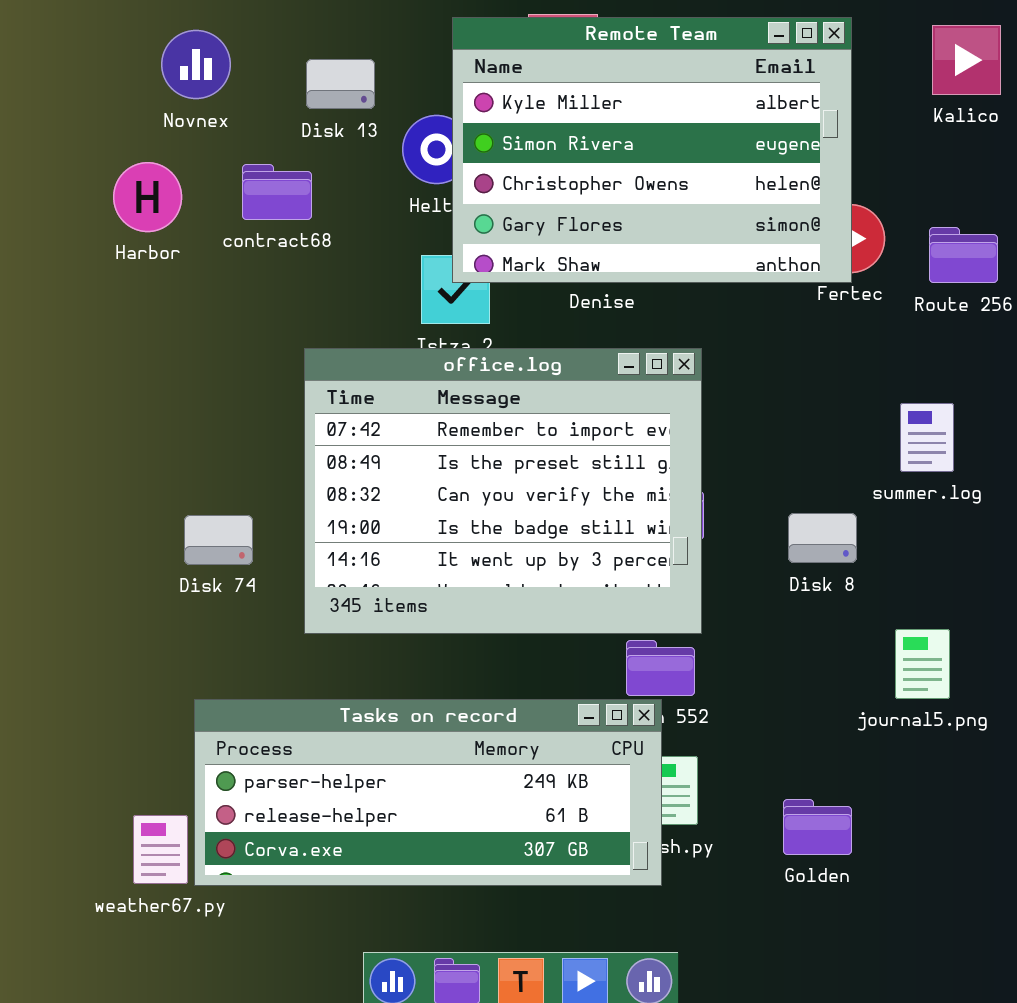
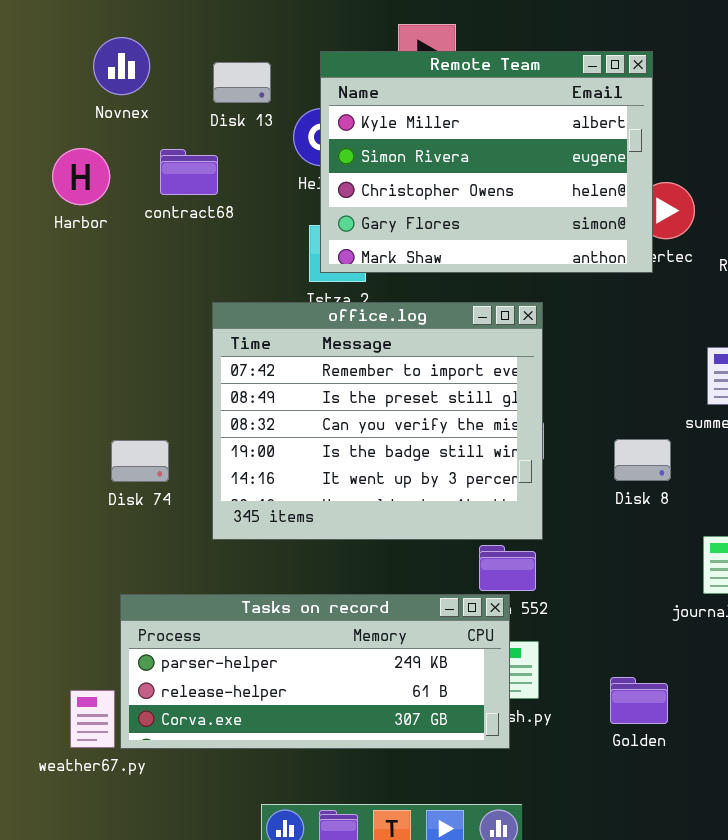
Remote Team: [452,17,852,283] -> [320,51,653,273], moved

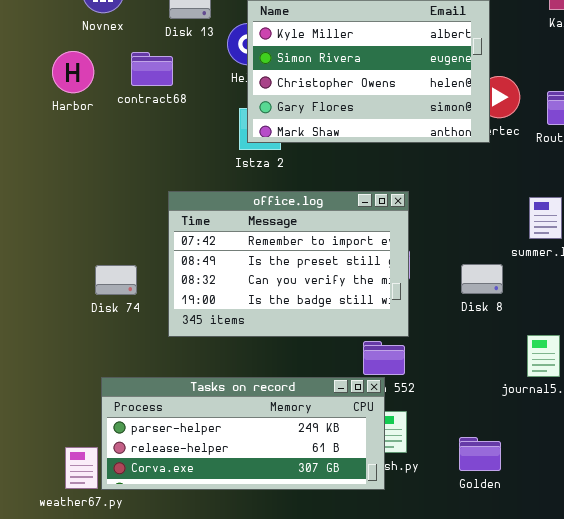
office.log: [212,302,543,540] -> [168,191,409,337], resized

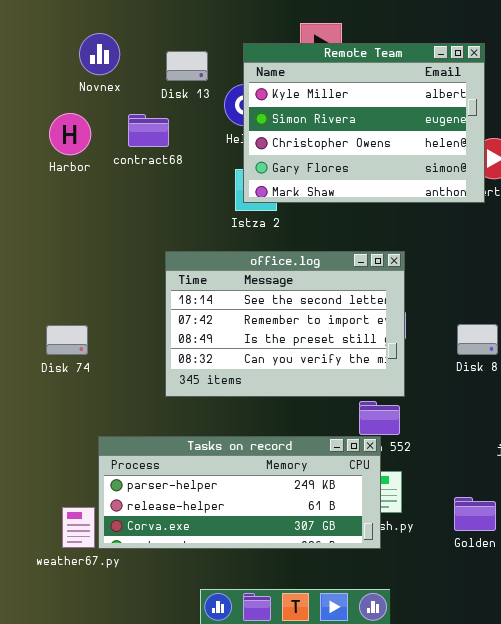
office.log: [168,191,409,337] -> [165,251,405,397], scrolled up 1 row
Disk 74: [95,265,137,295] -> [46,325,88,355], moved

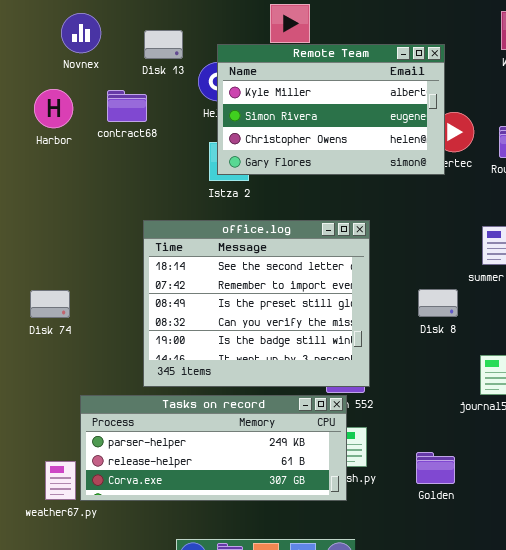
Remote Team: [243,43,485,203] -> [217,44,445,175], resized
office.log: [165,251,405,397] -> [143,220,370,387], resized

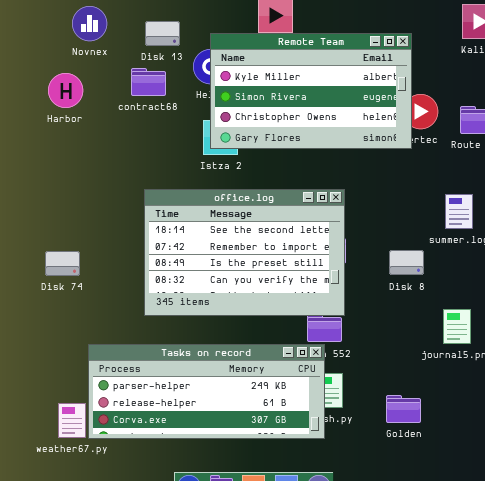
contract68: [107,90,147,122] -> [131,68,166,96], moved
office.log: [143,220,370,387] -> [144,189,345,316], resized

